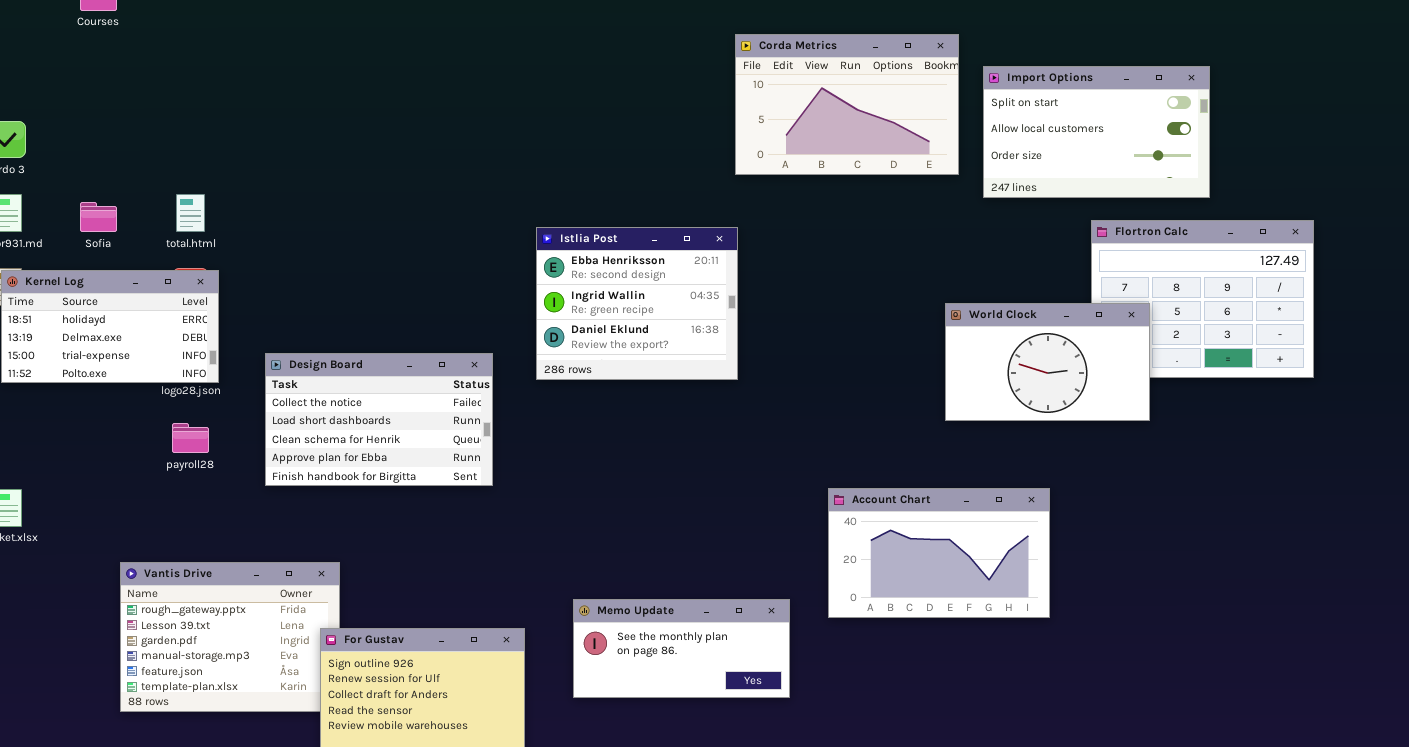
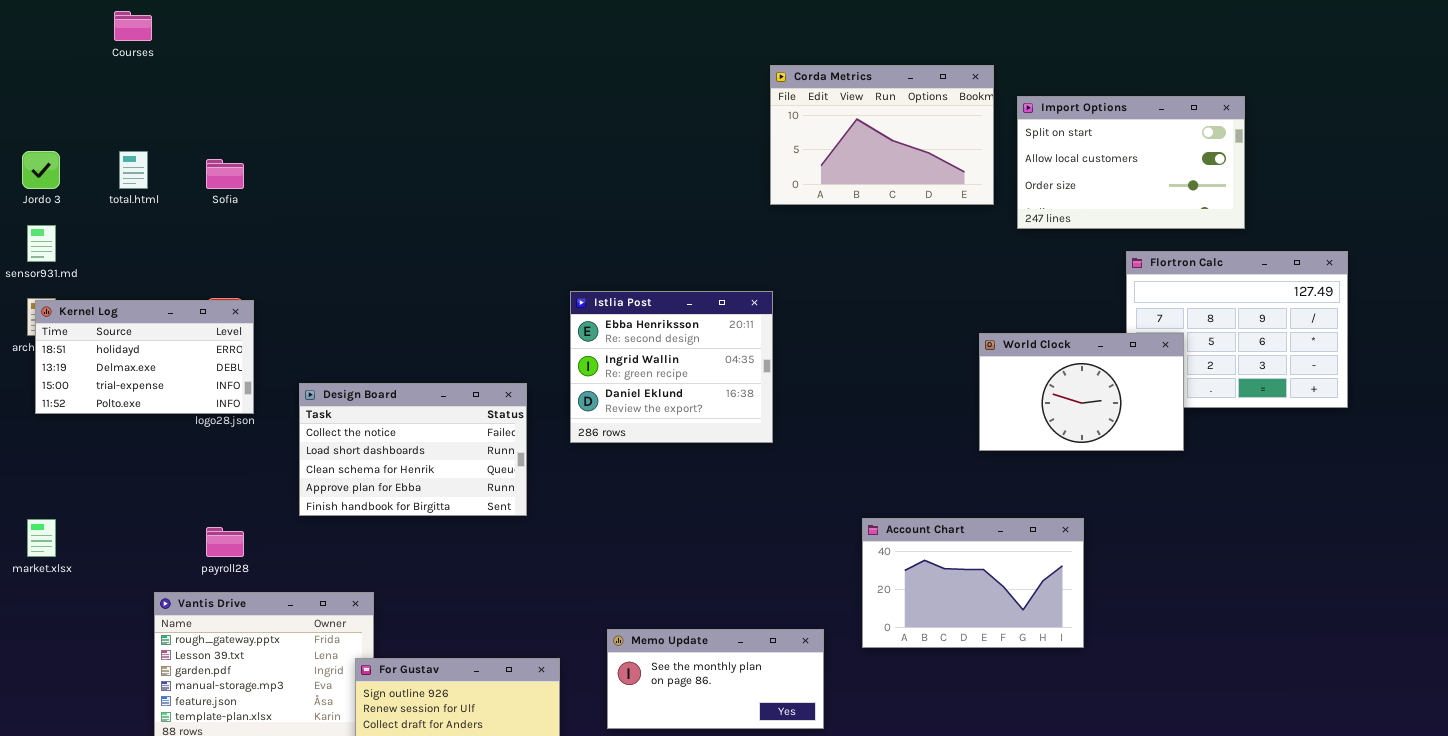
total.html: [176,194,205,232] -> [119,151,148,189], moved
Sofia: [80,202,117,232] -> [206,159,244,189], moved
Istlia Post: [536,227,738,380] -> [570,291,773,443], moved
payroll28: [172,423,209,453] -> [206,527,244,557], moved

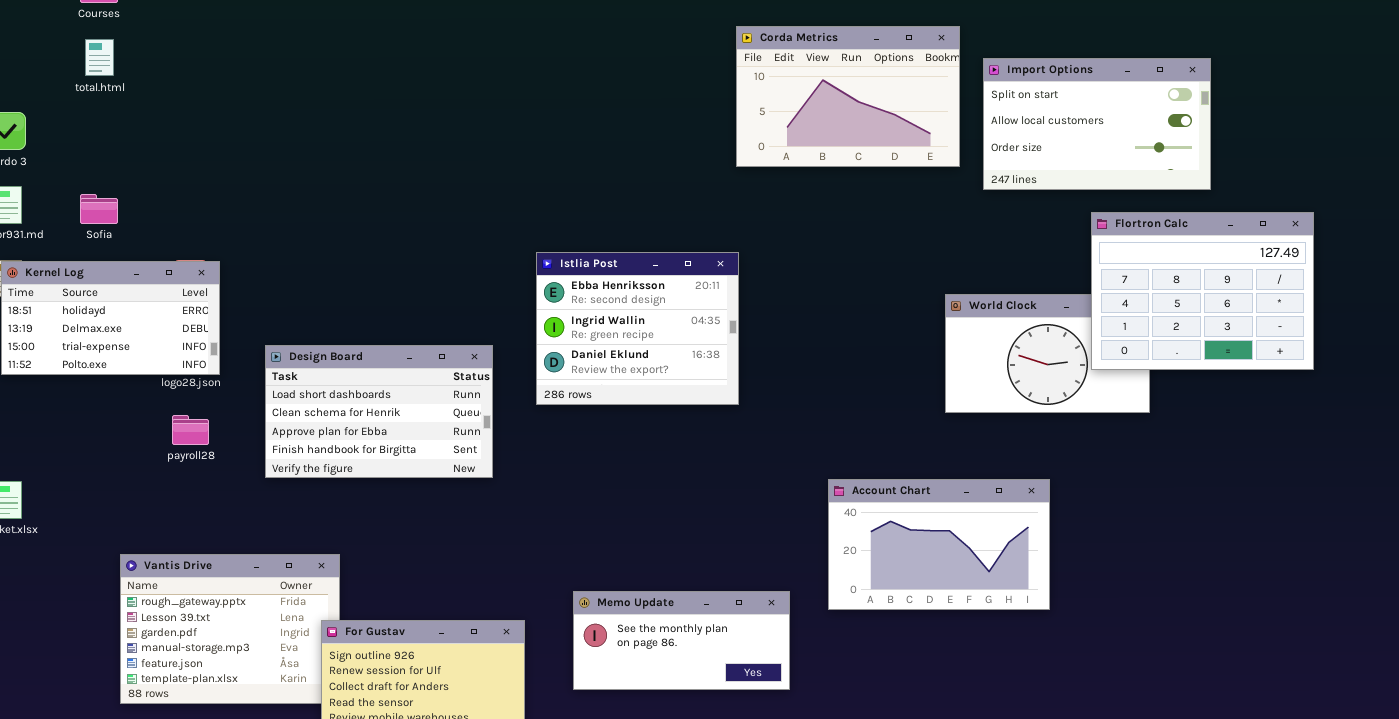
total.html: [119,151,148,189] -> [85,39,114,76], moved
Sofia: [206,159,244,189] -> [80,194,118,224], moved
Flortron Calc: [1126,251,1348,408] -> [1091,212,1314,370], raised
Design Board: [299,383,527,516] -> [265,345,493,478], scrolled down 1 row
payroll28: [206,527,244,557] -> [172,415,209,445], moved

